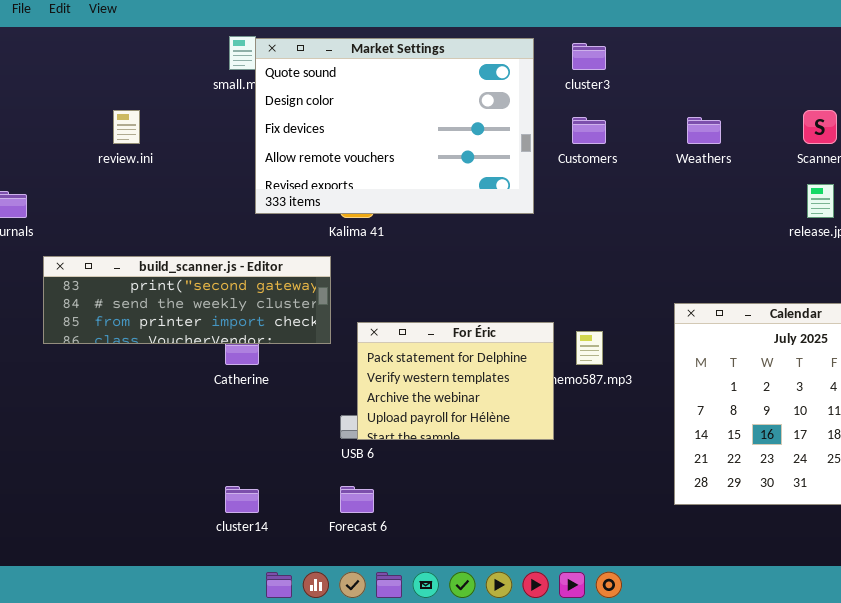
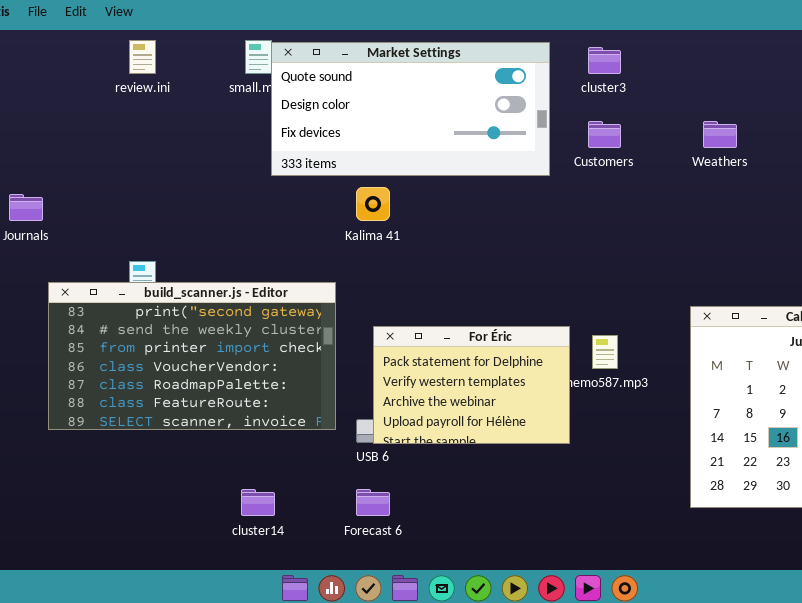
Market Settings: [255,38,534,214] -> [271,42,550,176], resized
review.ini: [113,110,140,144] -> [129,40,156,74], moved
build_scanner.js - Editor: [43,256,331,344] -> [48,282,336,430], moved, resized

